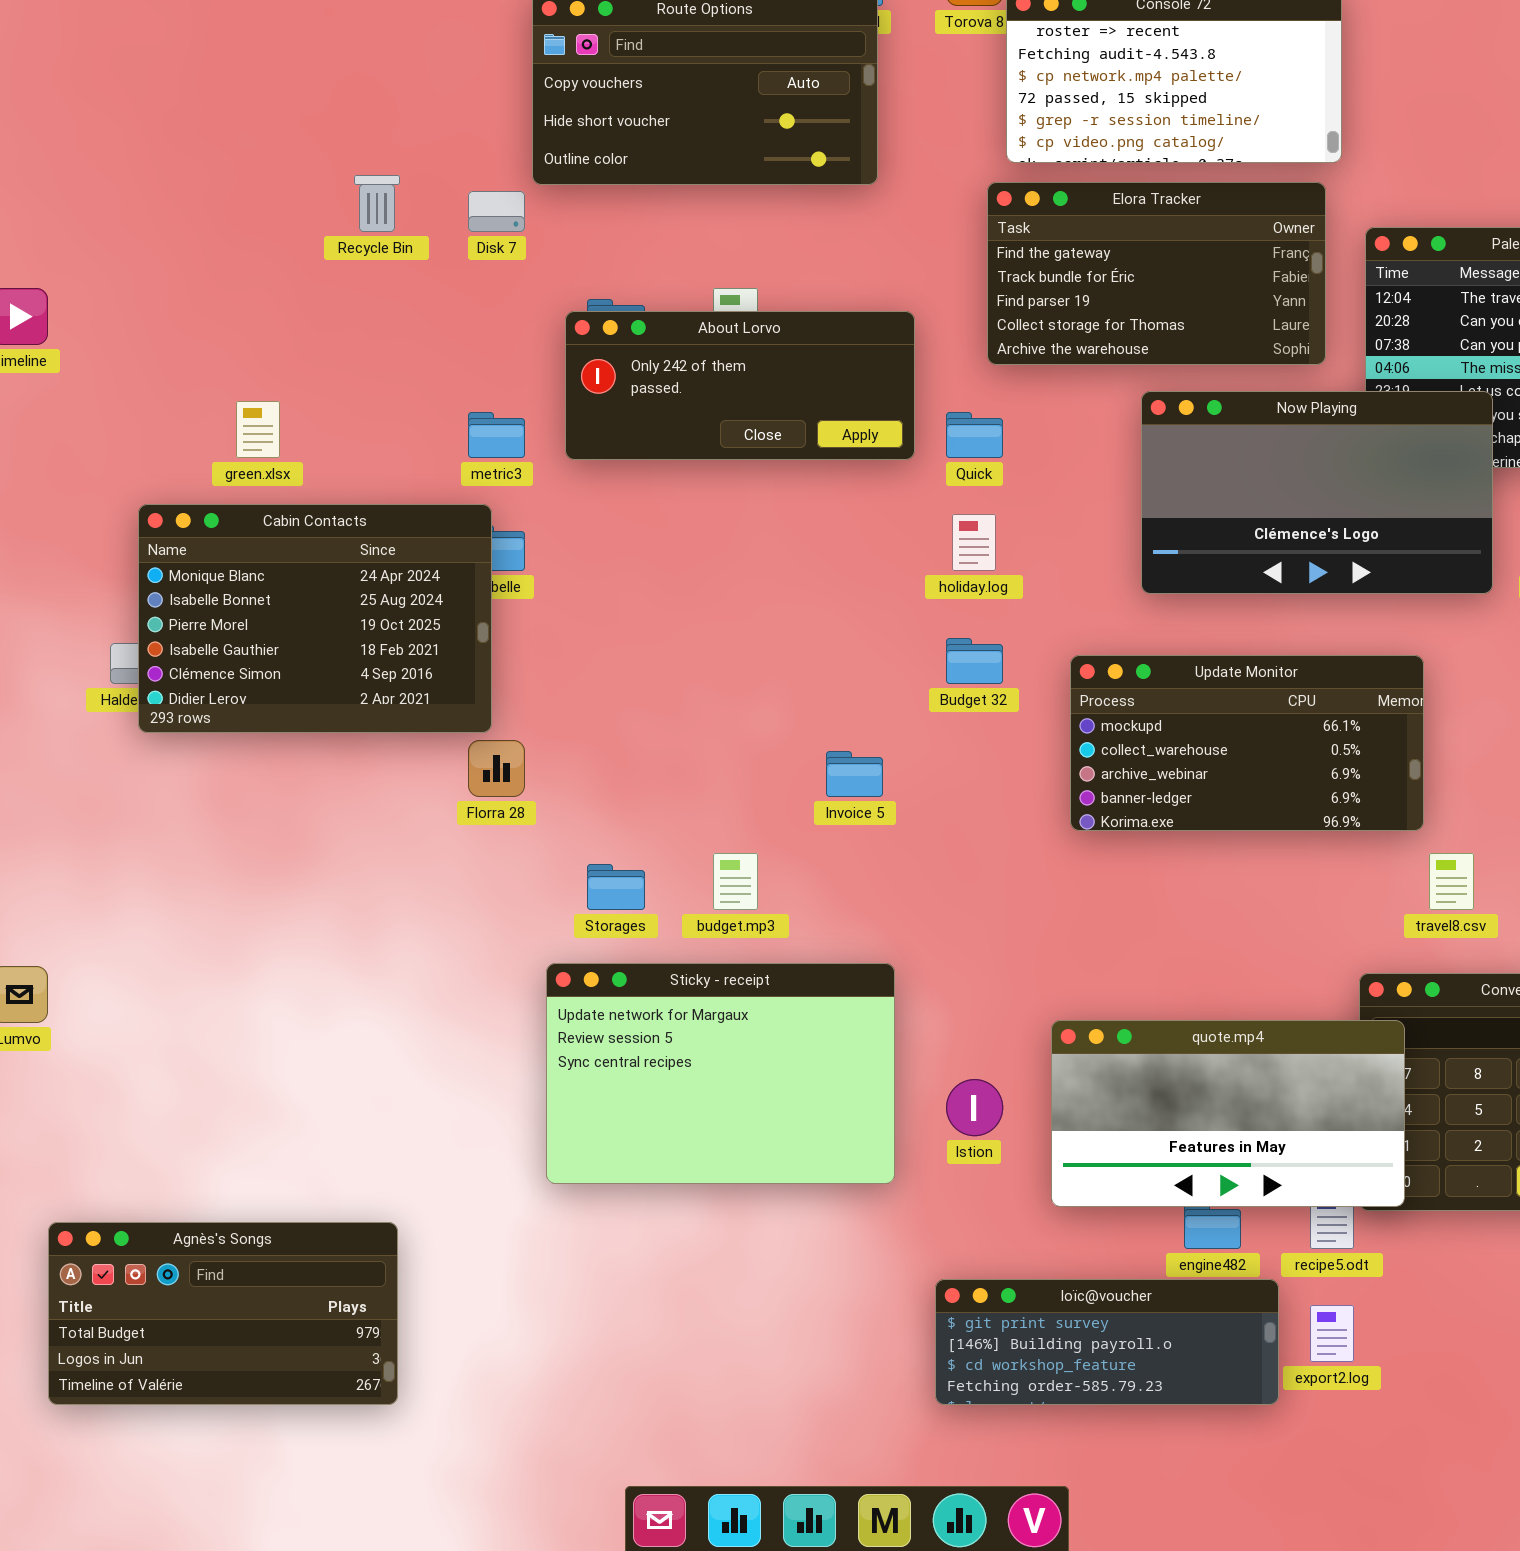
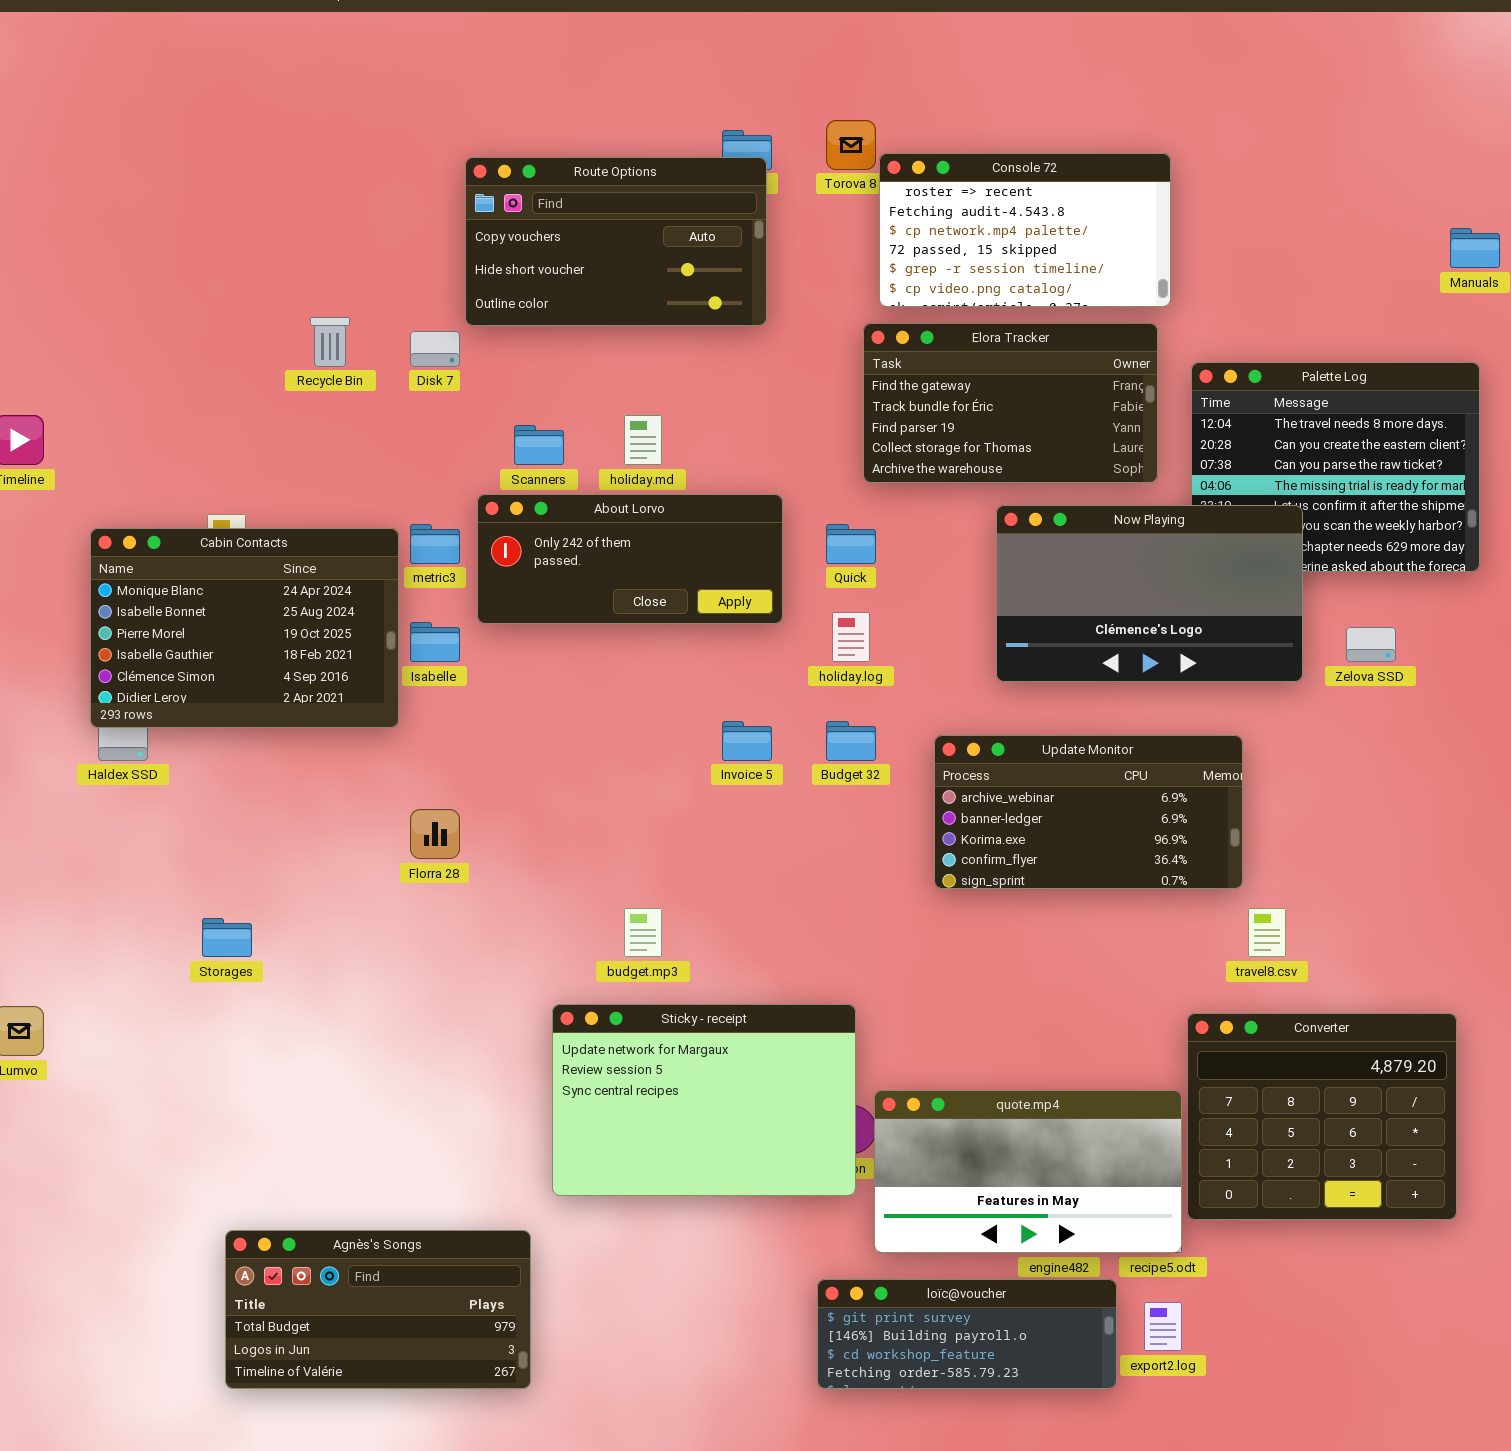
About Lorvo: [565,311,915,460] -> [477,494,783,624], moved
Cabin Contacts: [138,504,492,733] -> [90,528,399,728], moved
Update Monitor: [1070,655,1424,831] -> [934,735,1243,889], scrolled down 2 rows
Invoice 5: [826,751,883,797] -> [722,721,772,761], moved
Storages: [587,864,645,910] -> [202,918,252,957], moved
Sticky - receipt: [546,963,895,1184] -> [552,1004,856,1196], moved
quote.mp4: [1051,1020,1405,1207] -> [874,1090,1182,1253], moved
Agnès's Songs: [48,1222,398,1405] -> [225,1230,531,1389], moved

